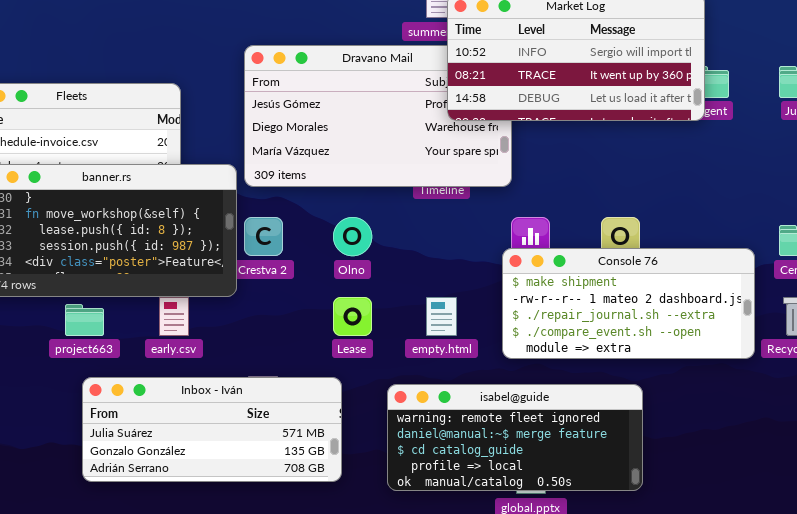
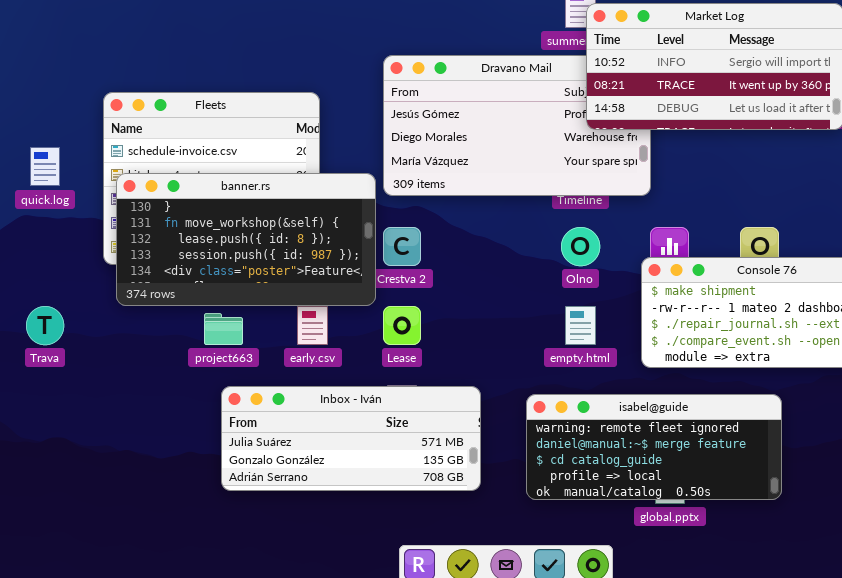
Olno: [333,217,372,256] -> [561,227,600,266], moved
Lease: [333,297,372,336] -> [383,306,421,345], moved

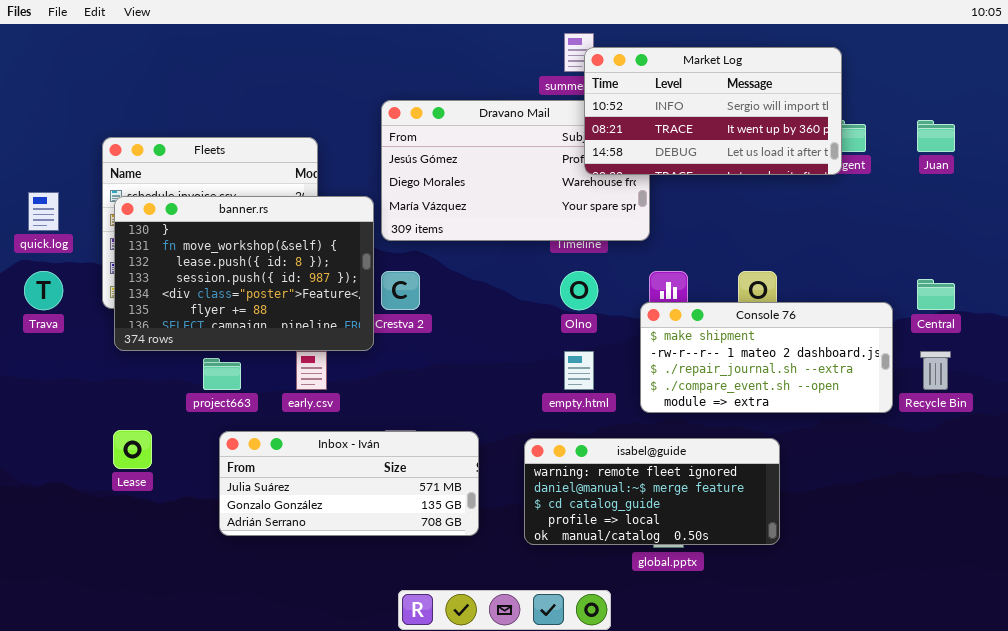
banner.rs: [116,173,376,306] -> [114,196,374,351], resized
Trava: [26,306,64,345] -> [24,271,63,310], moved
Lease: [383,306,421,345] -> [113,430,152,469], moved

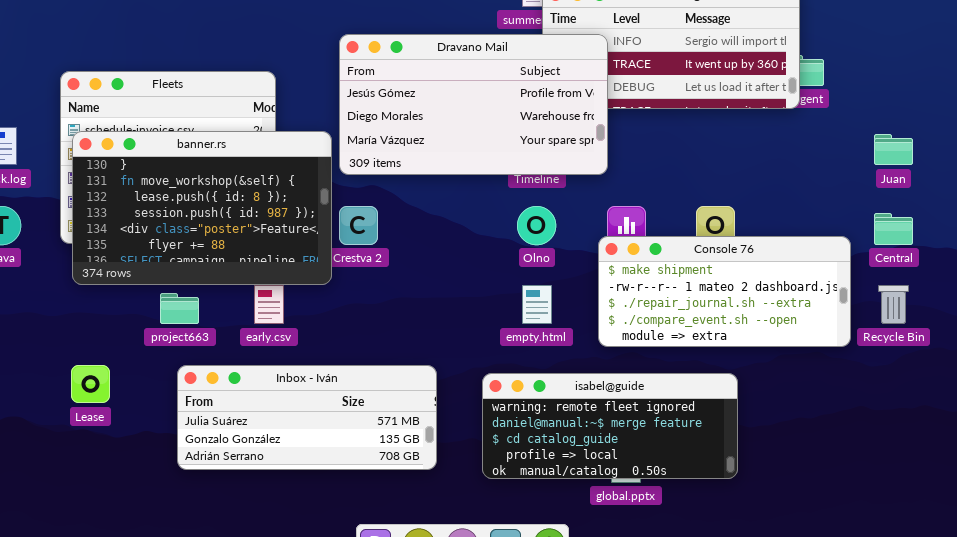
Dravano Mail: [381,100,650,241] -> [339,34,608,175], raised
Juan: [917,120,955,152] -> [874,134,913,165], moved

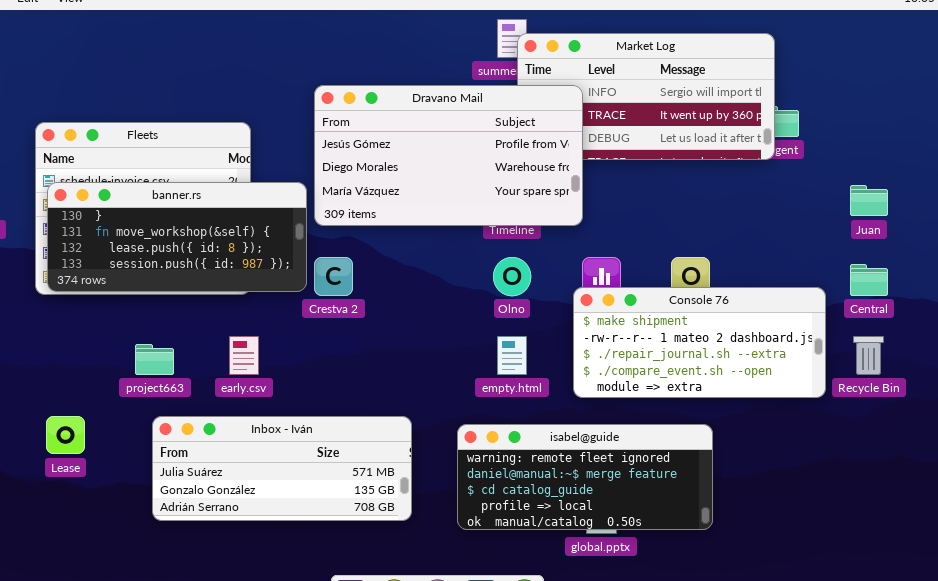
banner.rs: [72,131,332,285] -> [47,182,307,292], resized

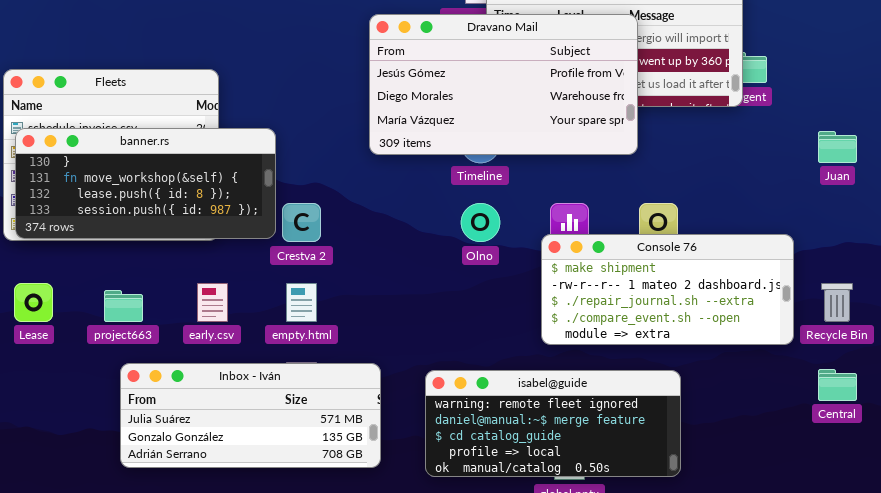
Dravano Mail: [314,85,583,226] -> [369,14,638,155], moved
Central: [850,264,888,296] -> [818,369,857,401], moved
empty.html: [497,336,527,375] -> [286,283,317,322], moved
Lease: [46,416,85,454] -> [14,283,53,322], moved

